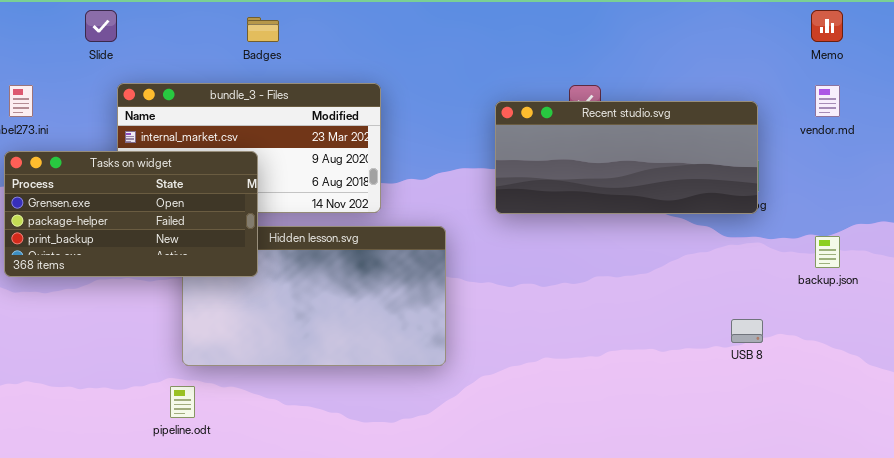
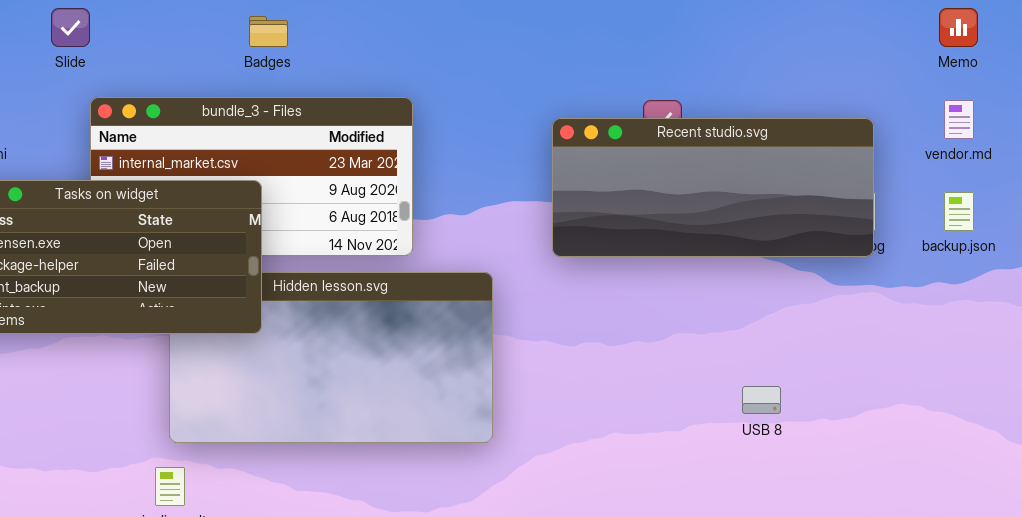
backup.json: [815,236,840,268] -> [944,192,974,231], moved
USB 8: [731,319,763,343] -> [742,386,781,414], moved

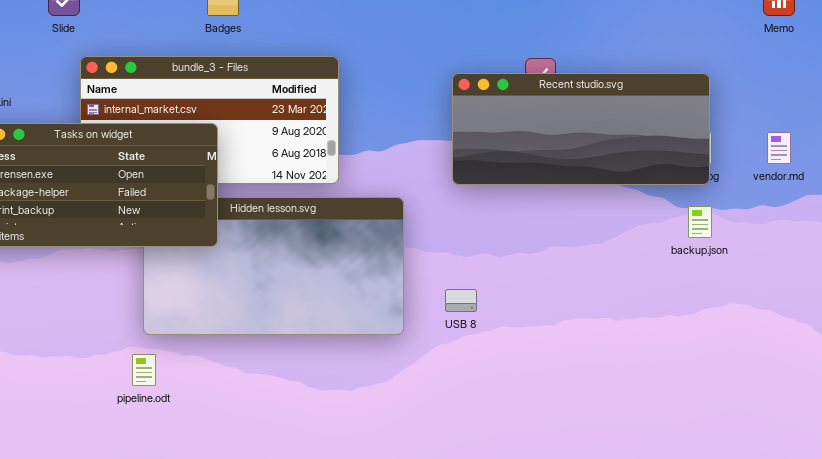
vendor.md: [944,100,974,139] -> [767,132,791,164], moved
backup.json: [944,192,974,231] -> [688,206,712,238], moved
USB 8: [742,386,781,414] -> [445,289,477,312], moved

